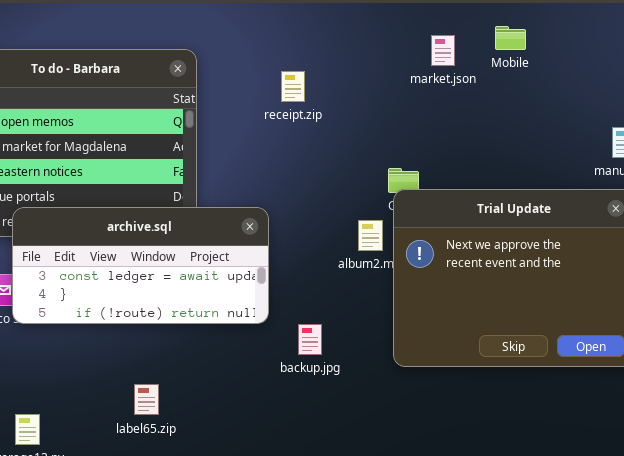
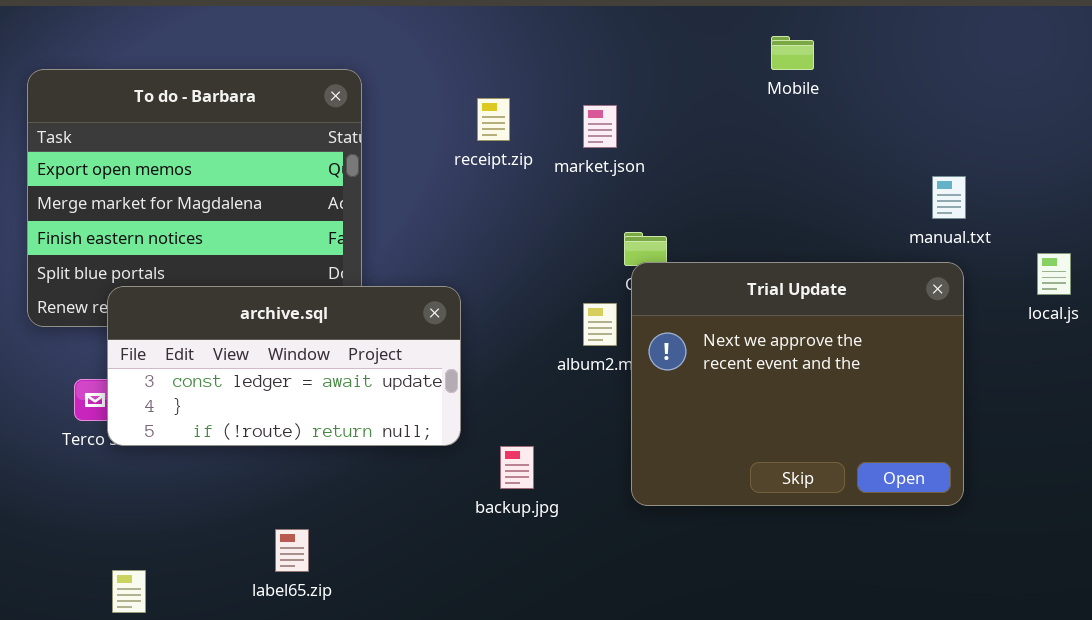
market.json: [431,35,455,66] -> [583,105,617,148], moved

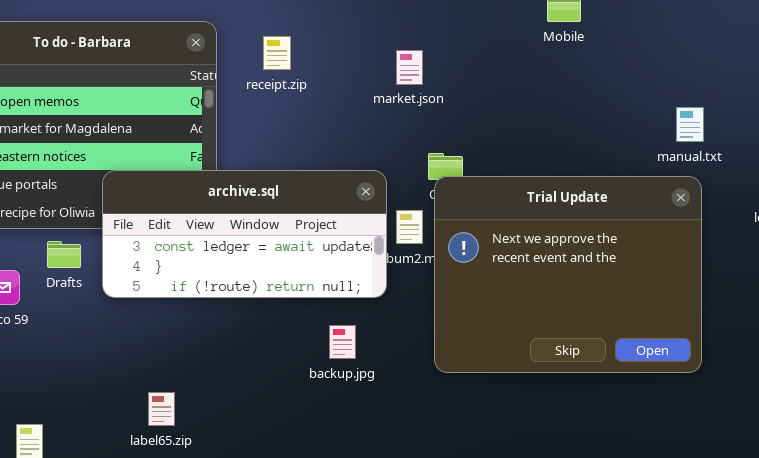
receipt.zip: [477,98,510,141] -> [263,36,291,70], moved
archive.sql: [107,286,461,446] -> [102,170,387,298], moved

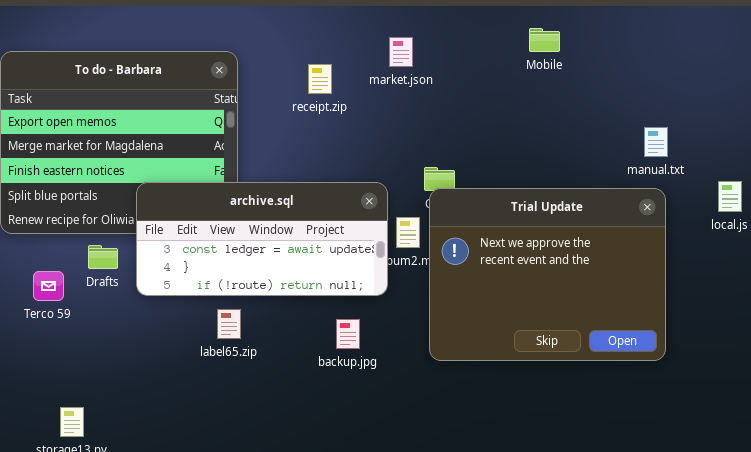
receipt.zip: [263,36,291,70] -> [308,64,332,94], moved
market.json: [396,50,423,85] -> [389,37,413,67], moved
label65.zip: [148,392,175,426] -> [217,309,241,339], moved

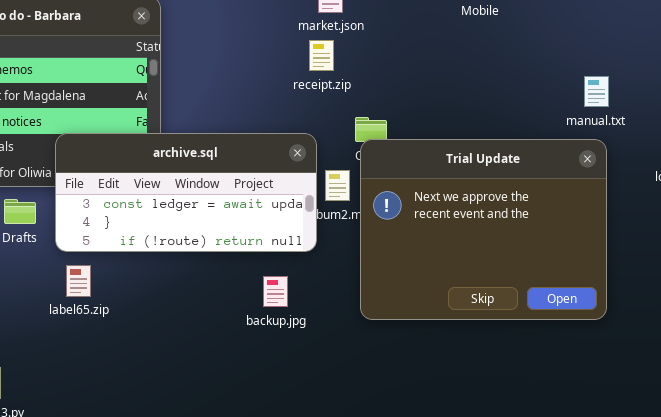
receipt.zip: [308,64,332,94] -> [309,40,334,71], moved
label65.zip: [217,309,241,339] -> [66,265,91,297], moved

